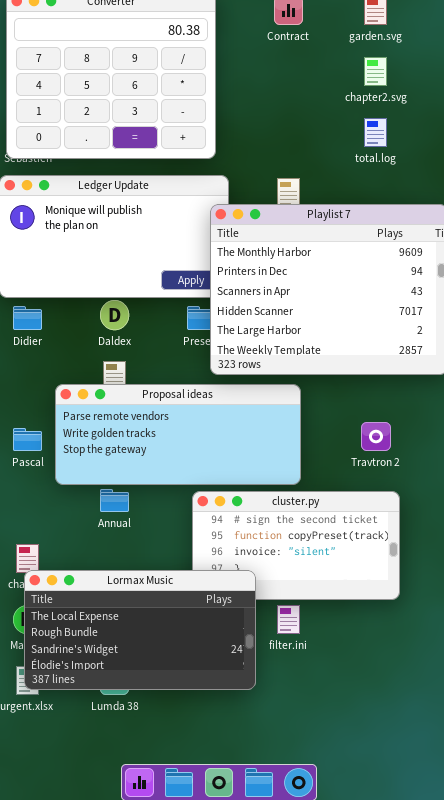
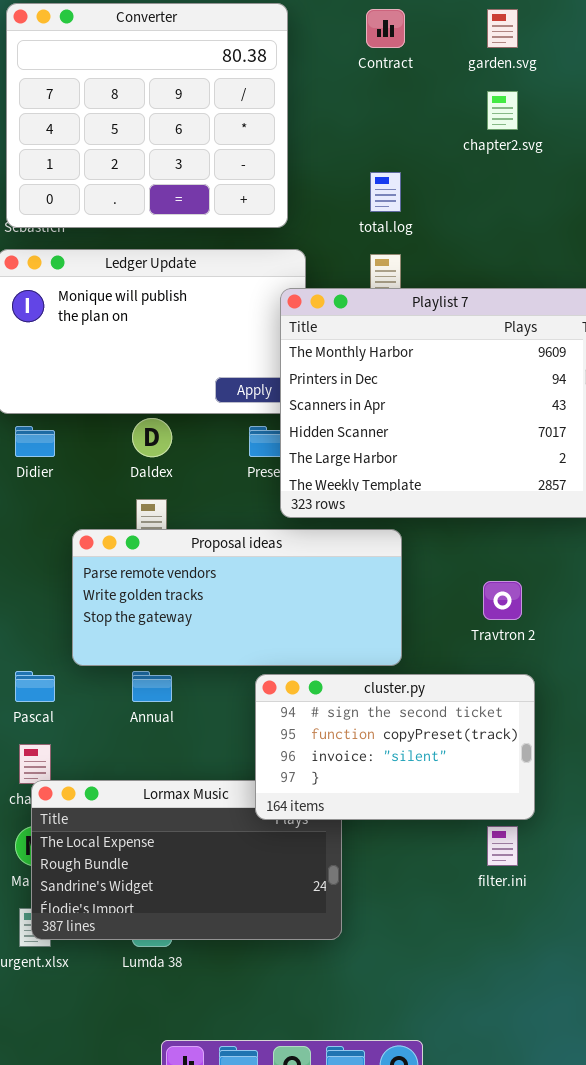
total.log: [364,118,387,147] -> [370,172,401,212], moved
Pascal: [13,428,42,451] -> [15,671,55,702], moved
cluster.py: [192,491,400,600] -> [255,674,535,820], raised
filter.ini: [277,605,300,634] -> [487,826,518,866], moved

